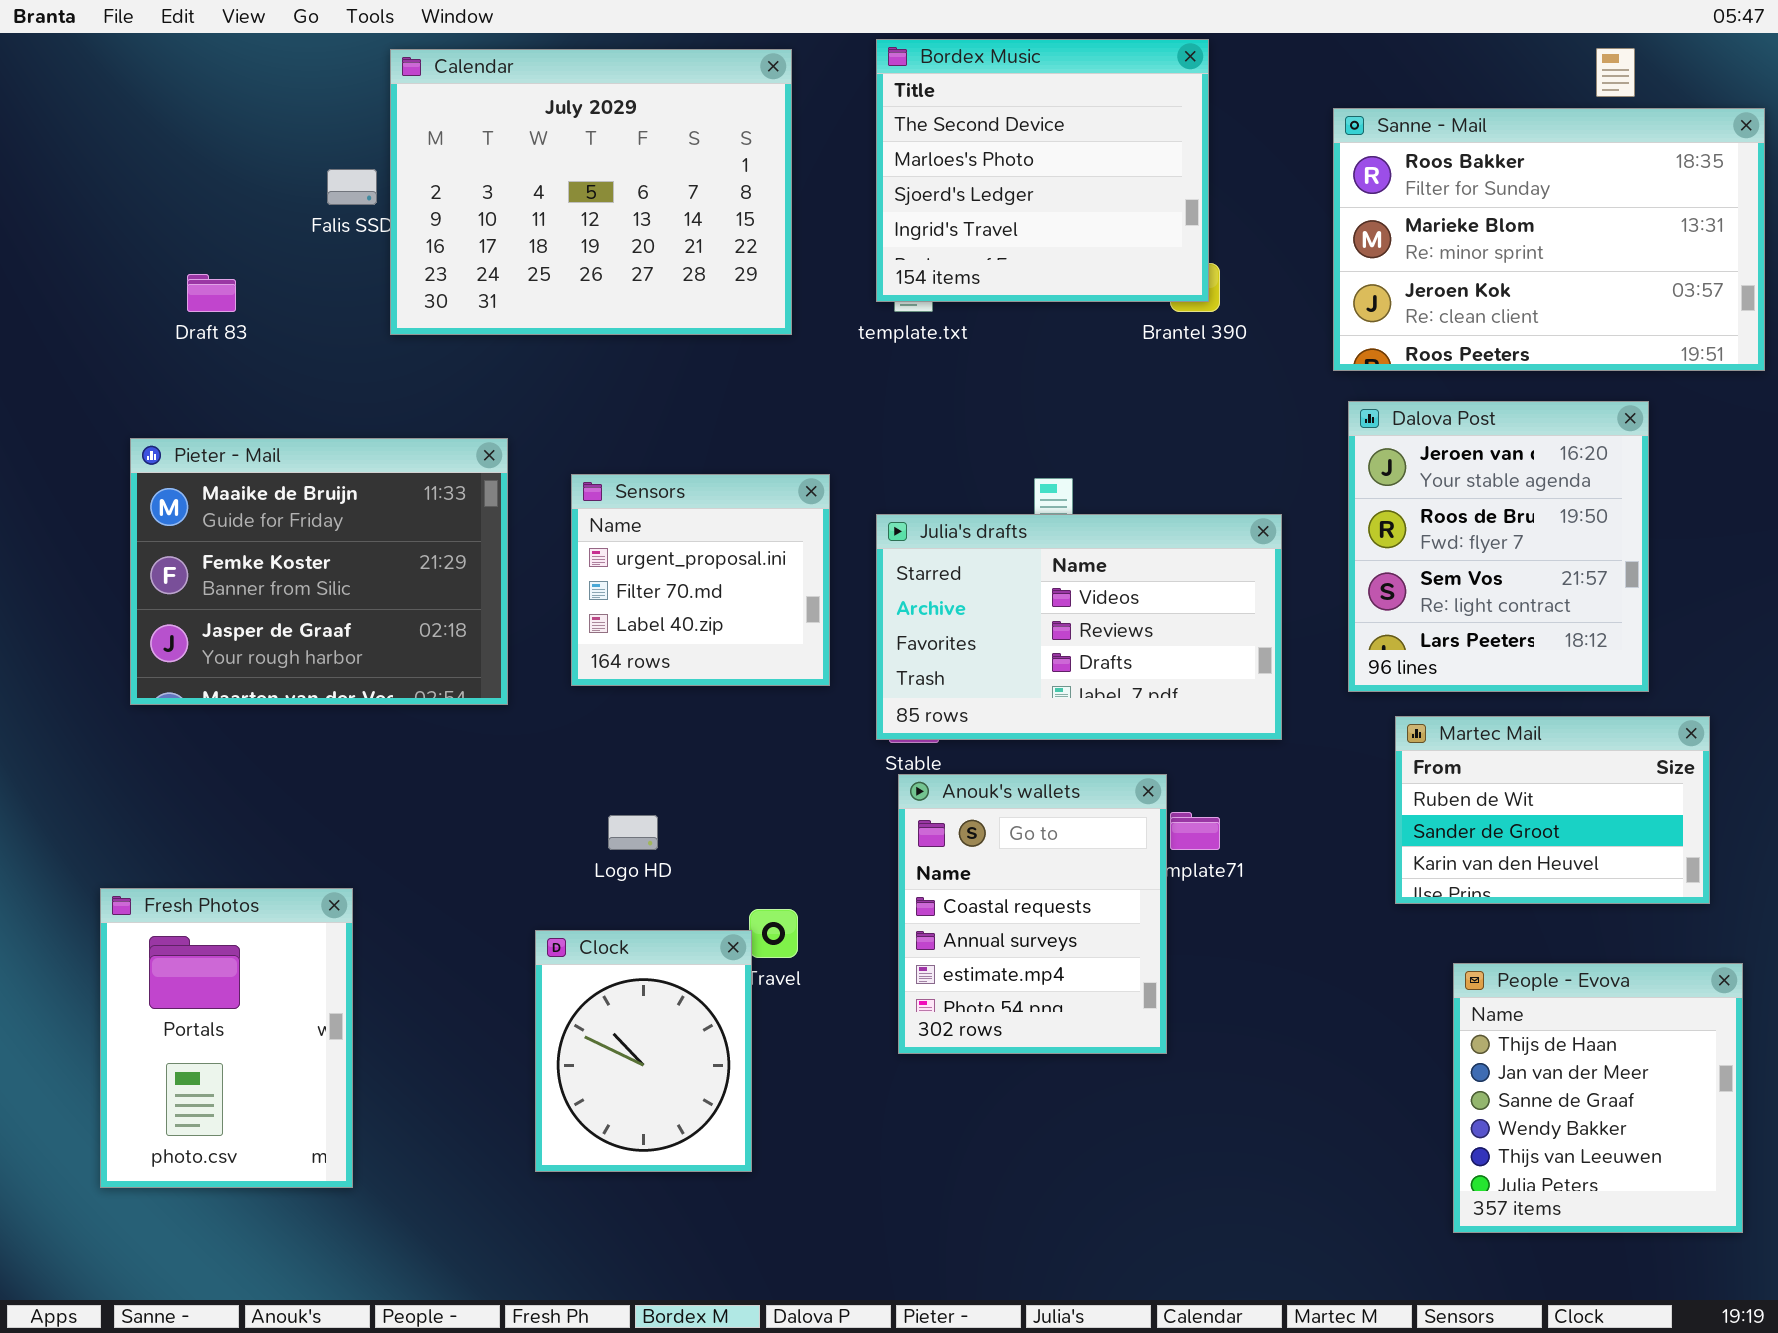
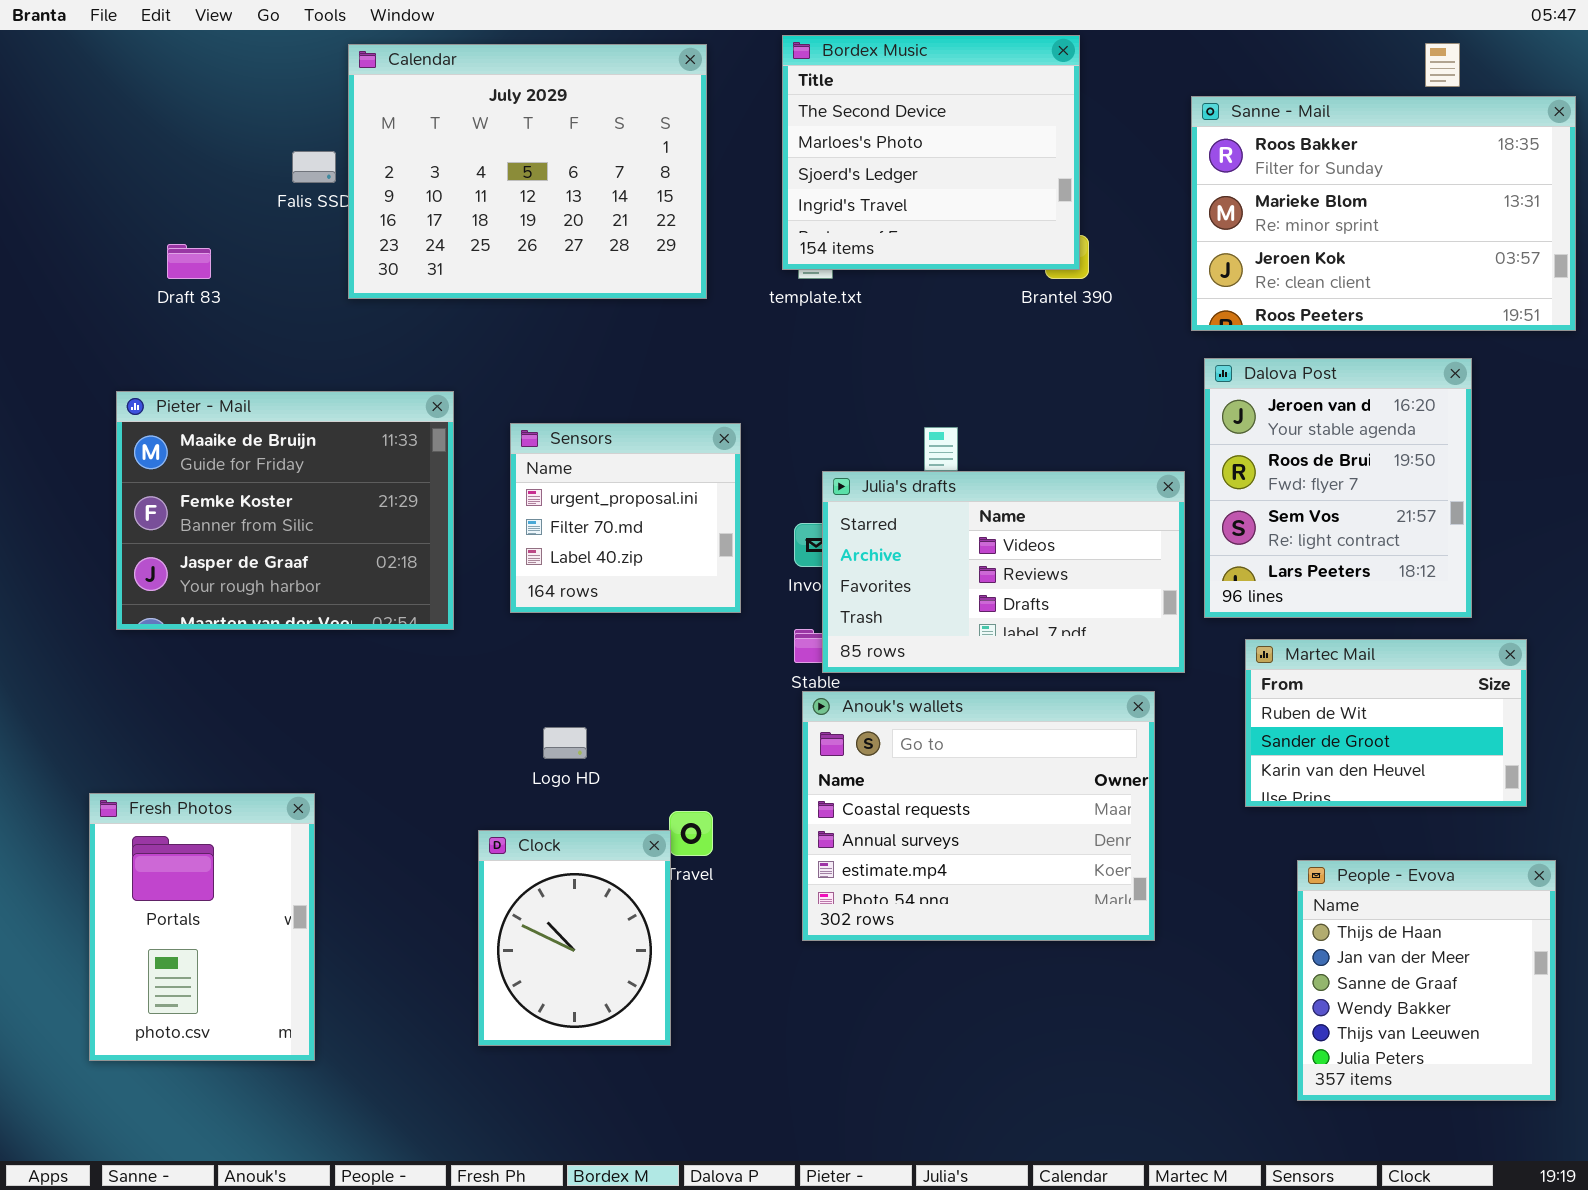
Julia's drafts: [876,514,1282,740] -> [822,471,1185,673], moved
Anouk's wallets: [898,774,1167,1054] -> [802,691,1155,941], resized

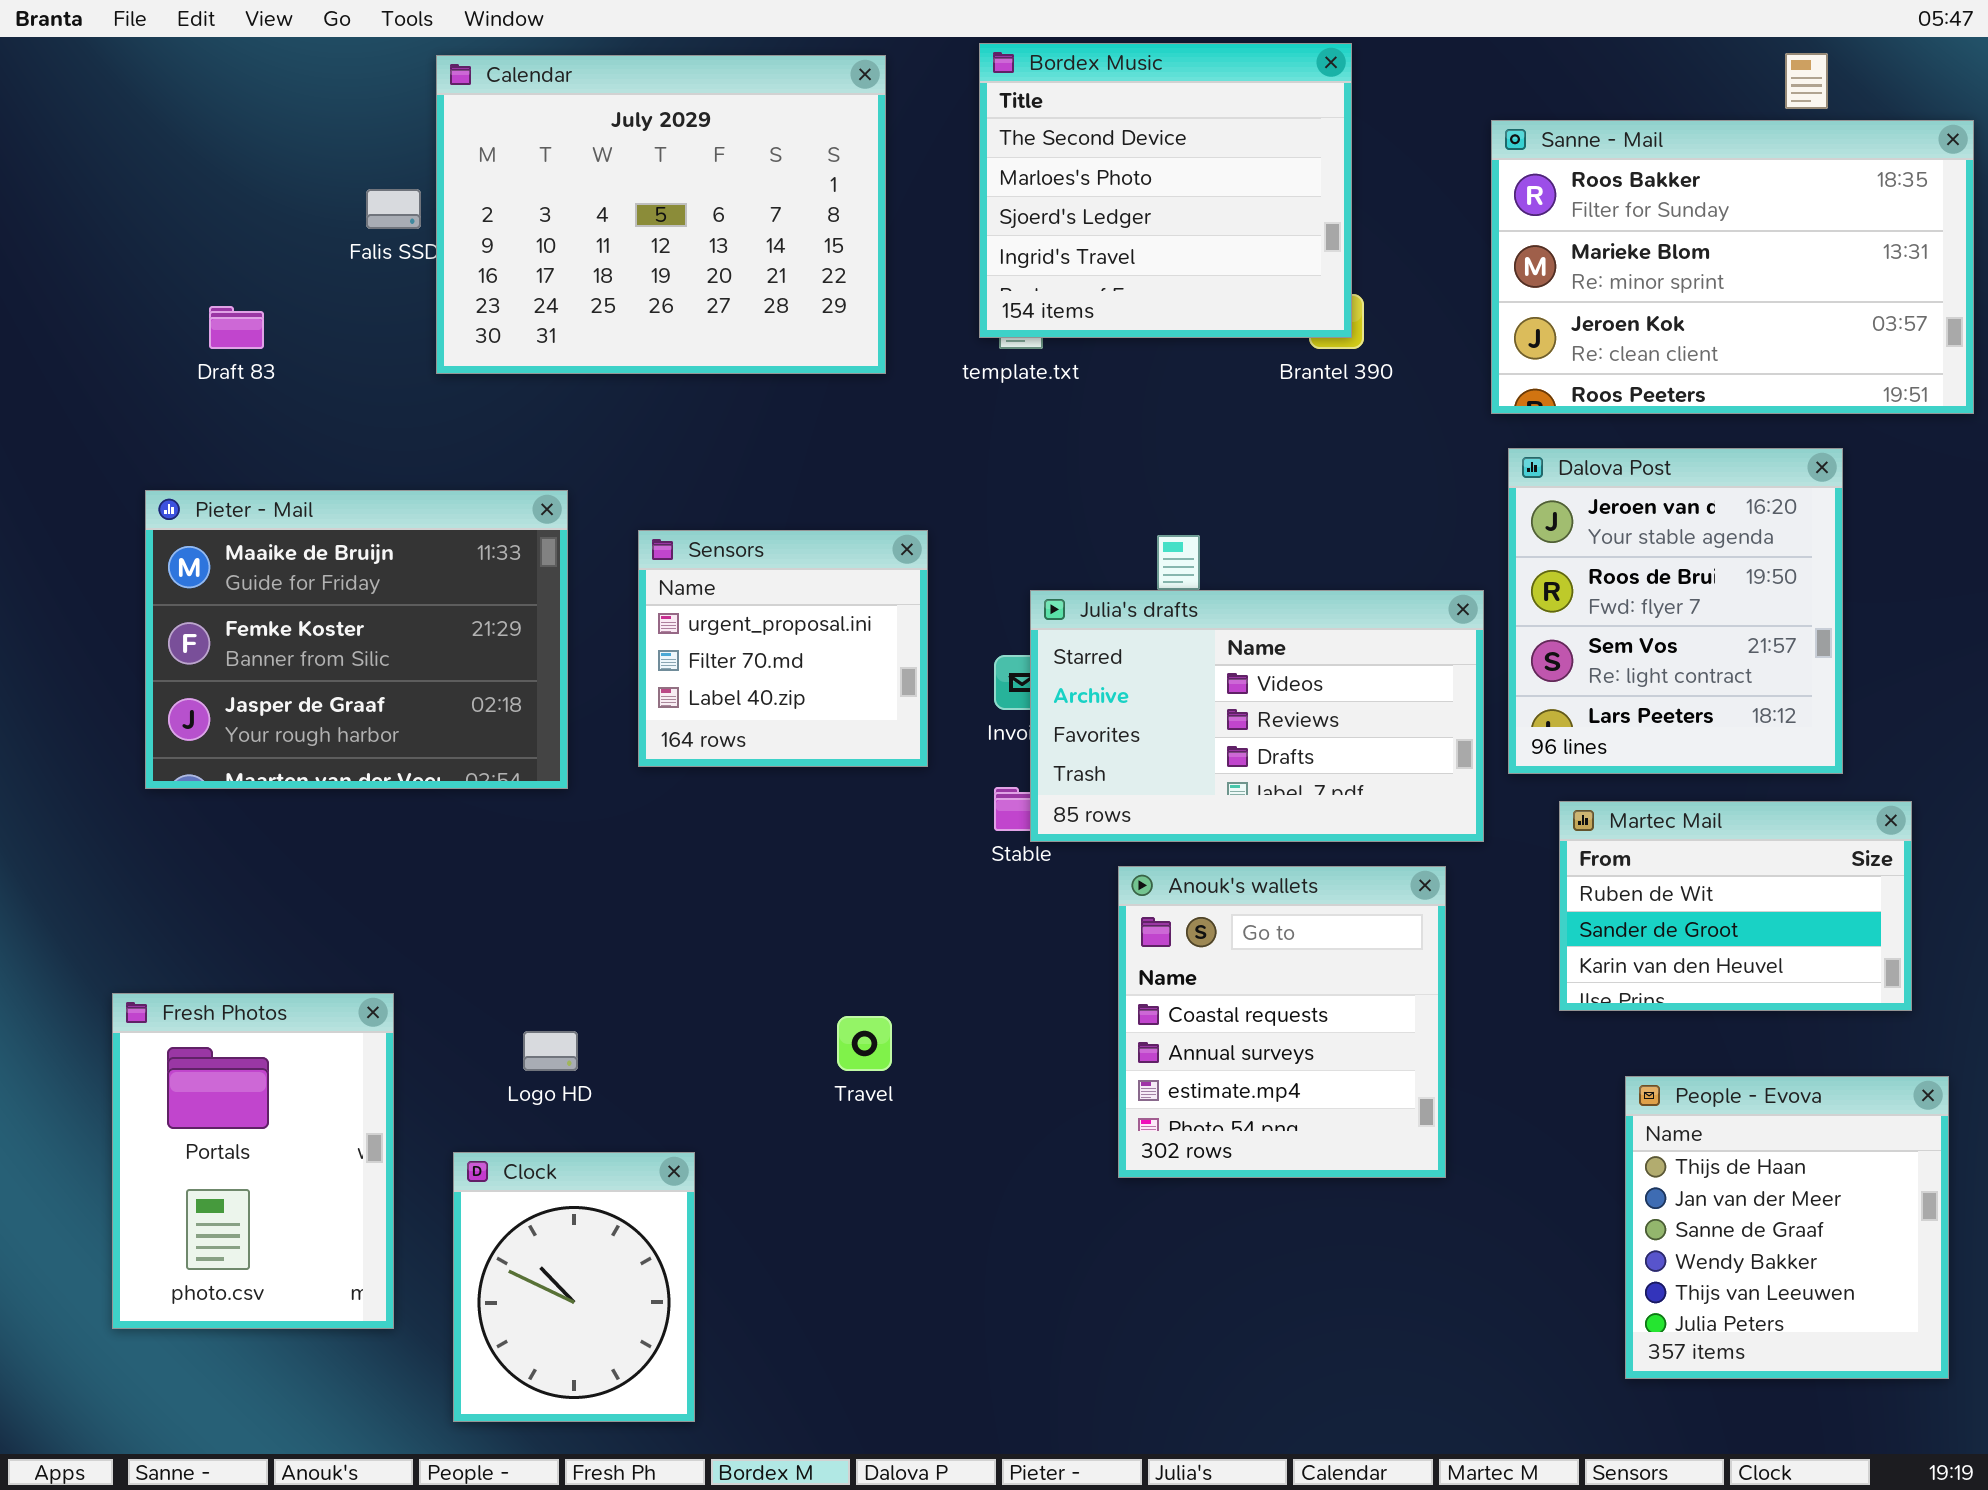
Anouk's wallets: [802,691,1155,941] -> [1118,866,1446,1178], resized
Logo HD: [543,727,587,759] -> [523,1031,578,1071], moved
Clock: [478,830,671,1046] -> [453,1152,695,1422], moved

